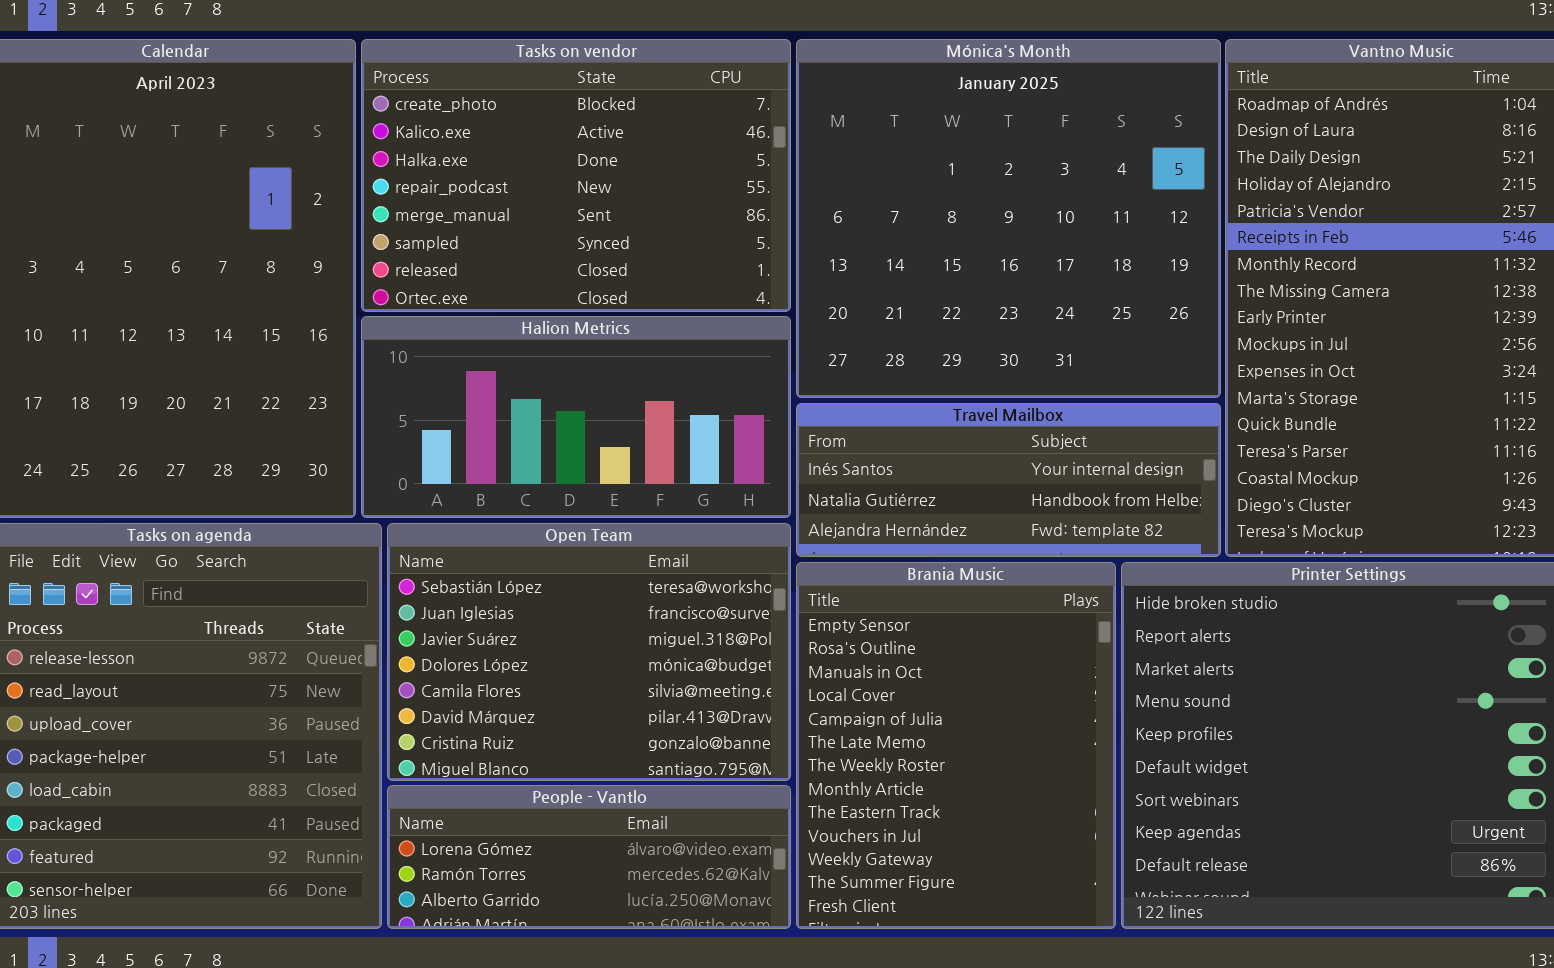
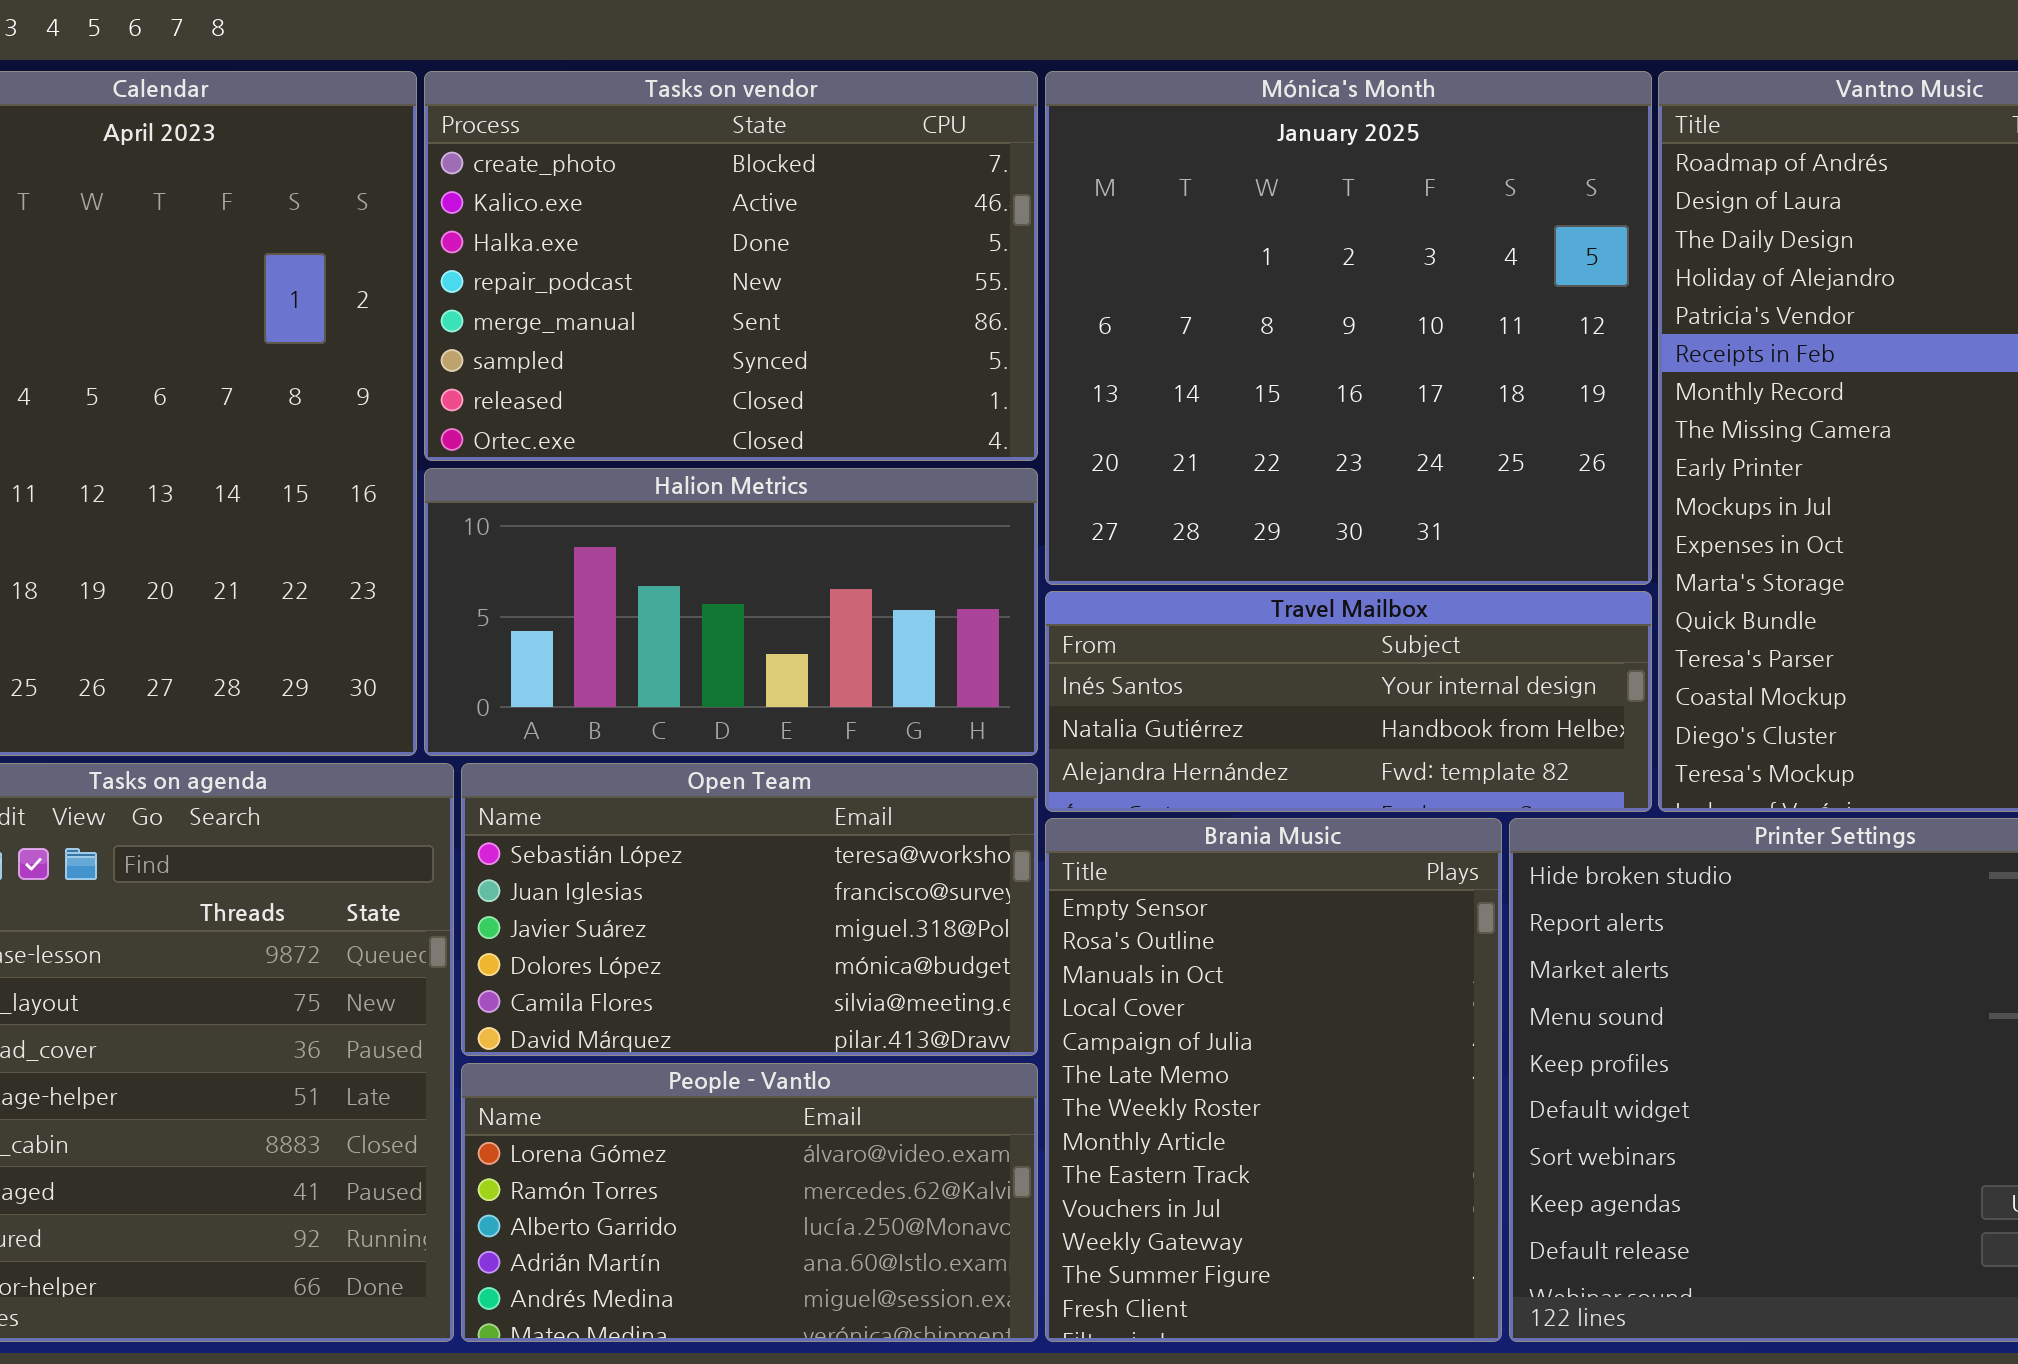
Open Team: [387,523,791,781] -> [461,763,1038,1056], resized
People - Vantlo: [387,785,791,929] -> [461,1063,1038,1342], resized

